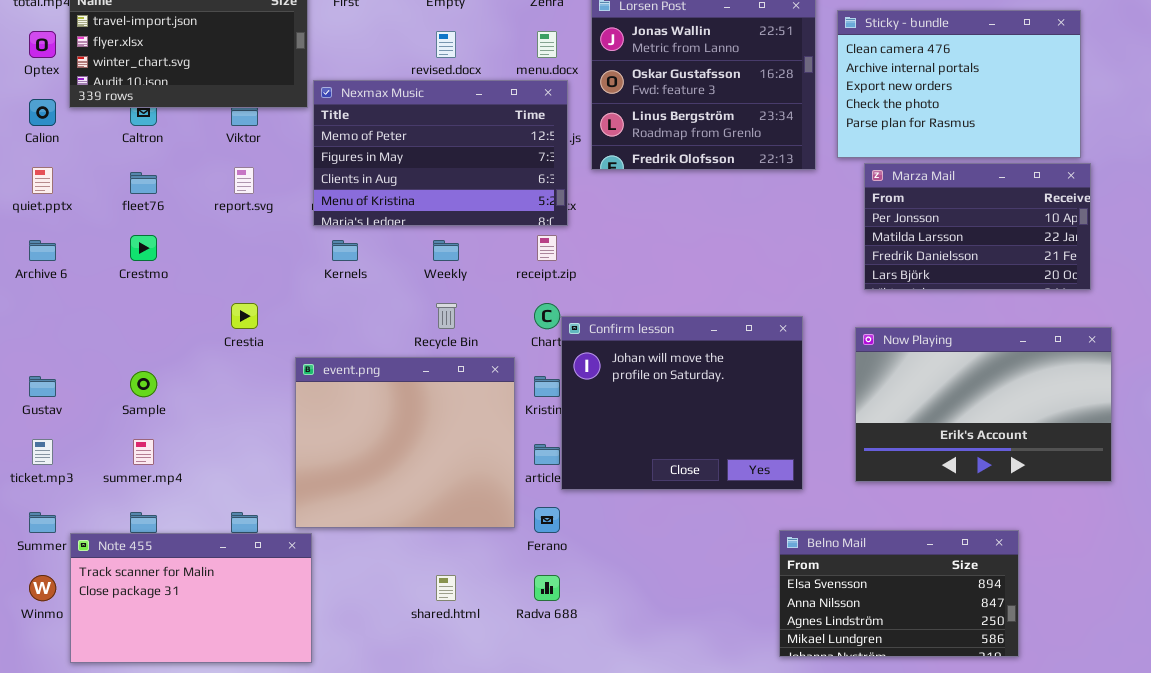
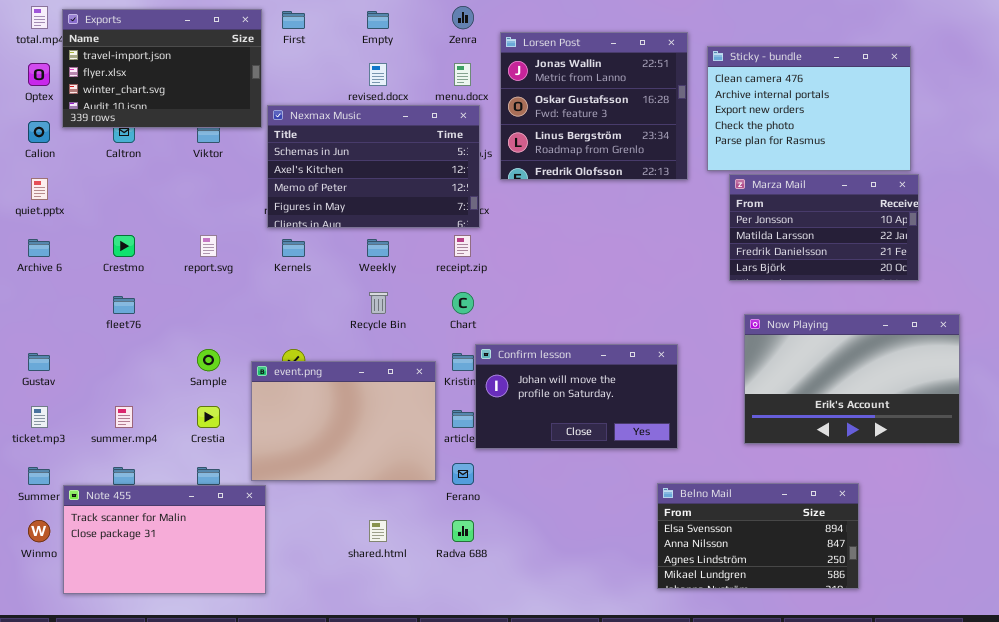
Nexmax Music: [313,80,568,226] -> [267,105,480,228], scrolled up 2 rows
report.svg: [234,167,254,194] -> [200,235,217,257], moved
fleet76: [130,172,157,194] -> [113,296,135,314], moved
Crestia: [231,303,258,329] -> [197,406,220,428], moved
Confirm lesson: [561,316,803,490] -> [475,344,678,449], resized
Now Playing: [855,327,1112,482] -> [744,314,960,444], moved
event.png: [295,357,515,528] -> [251,361,436,481], resized
Sample: [130,371,157,397] -> [197,349,220,371], moved

